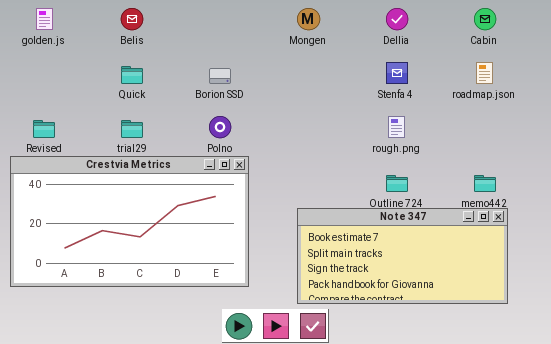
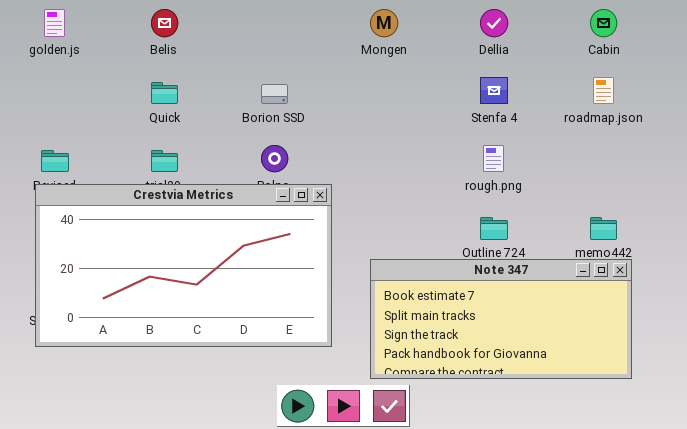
Crestvia Metrics: [10,156,249,287] -> [35,184,332,347], moved

